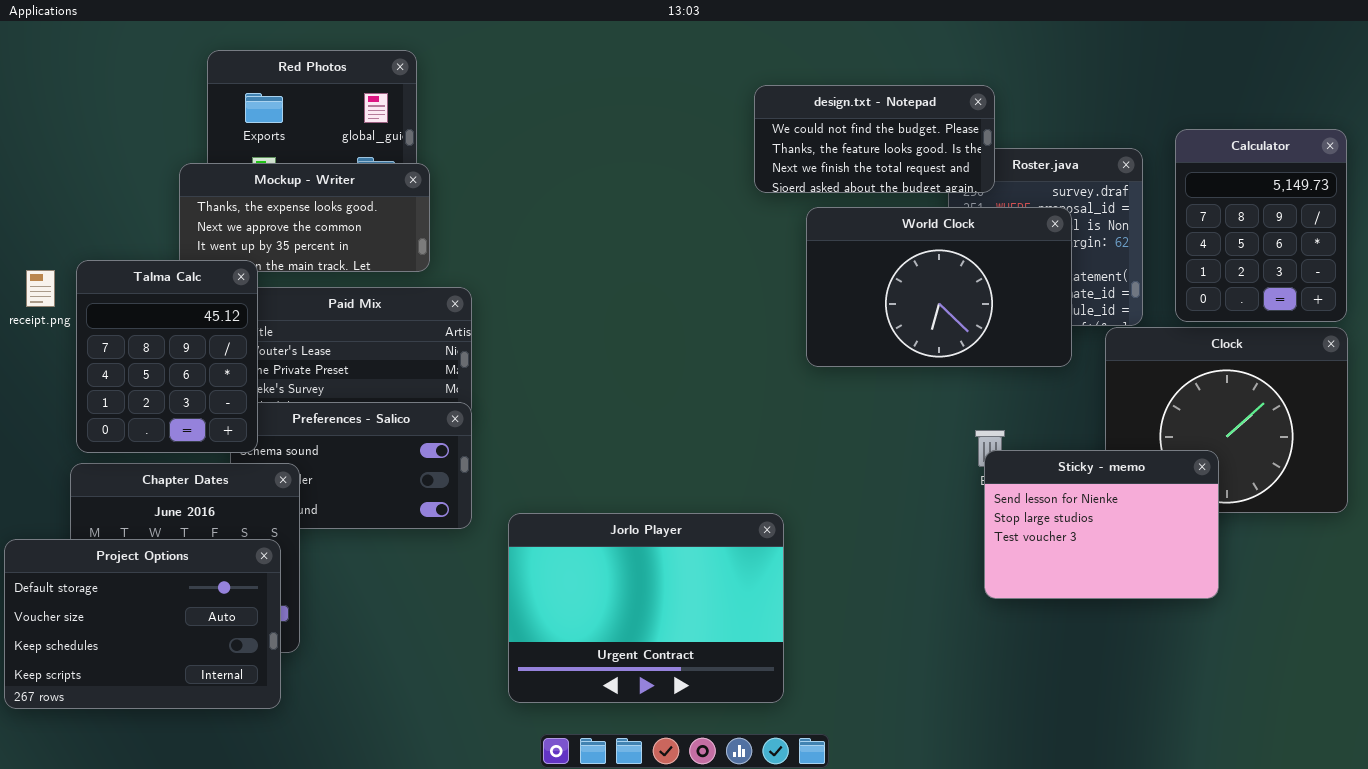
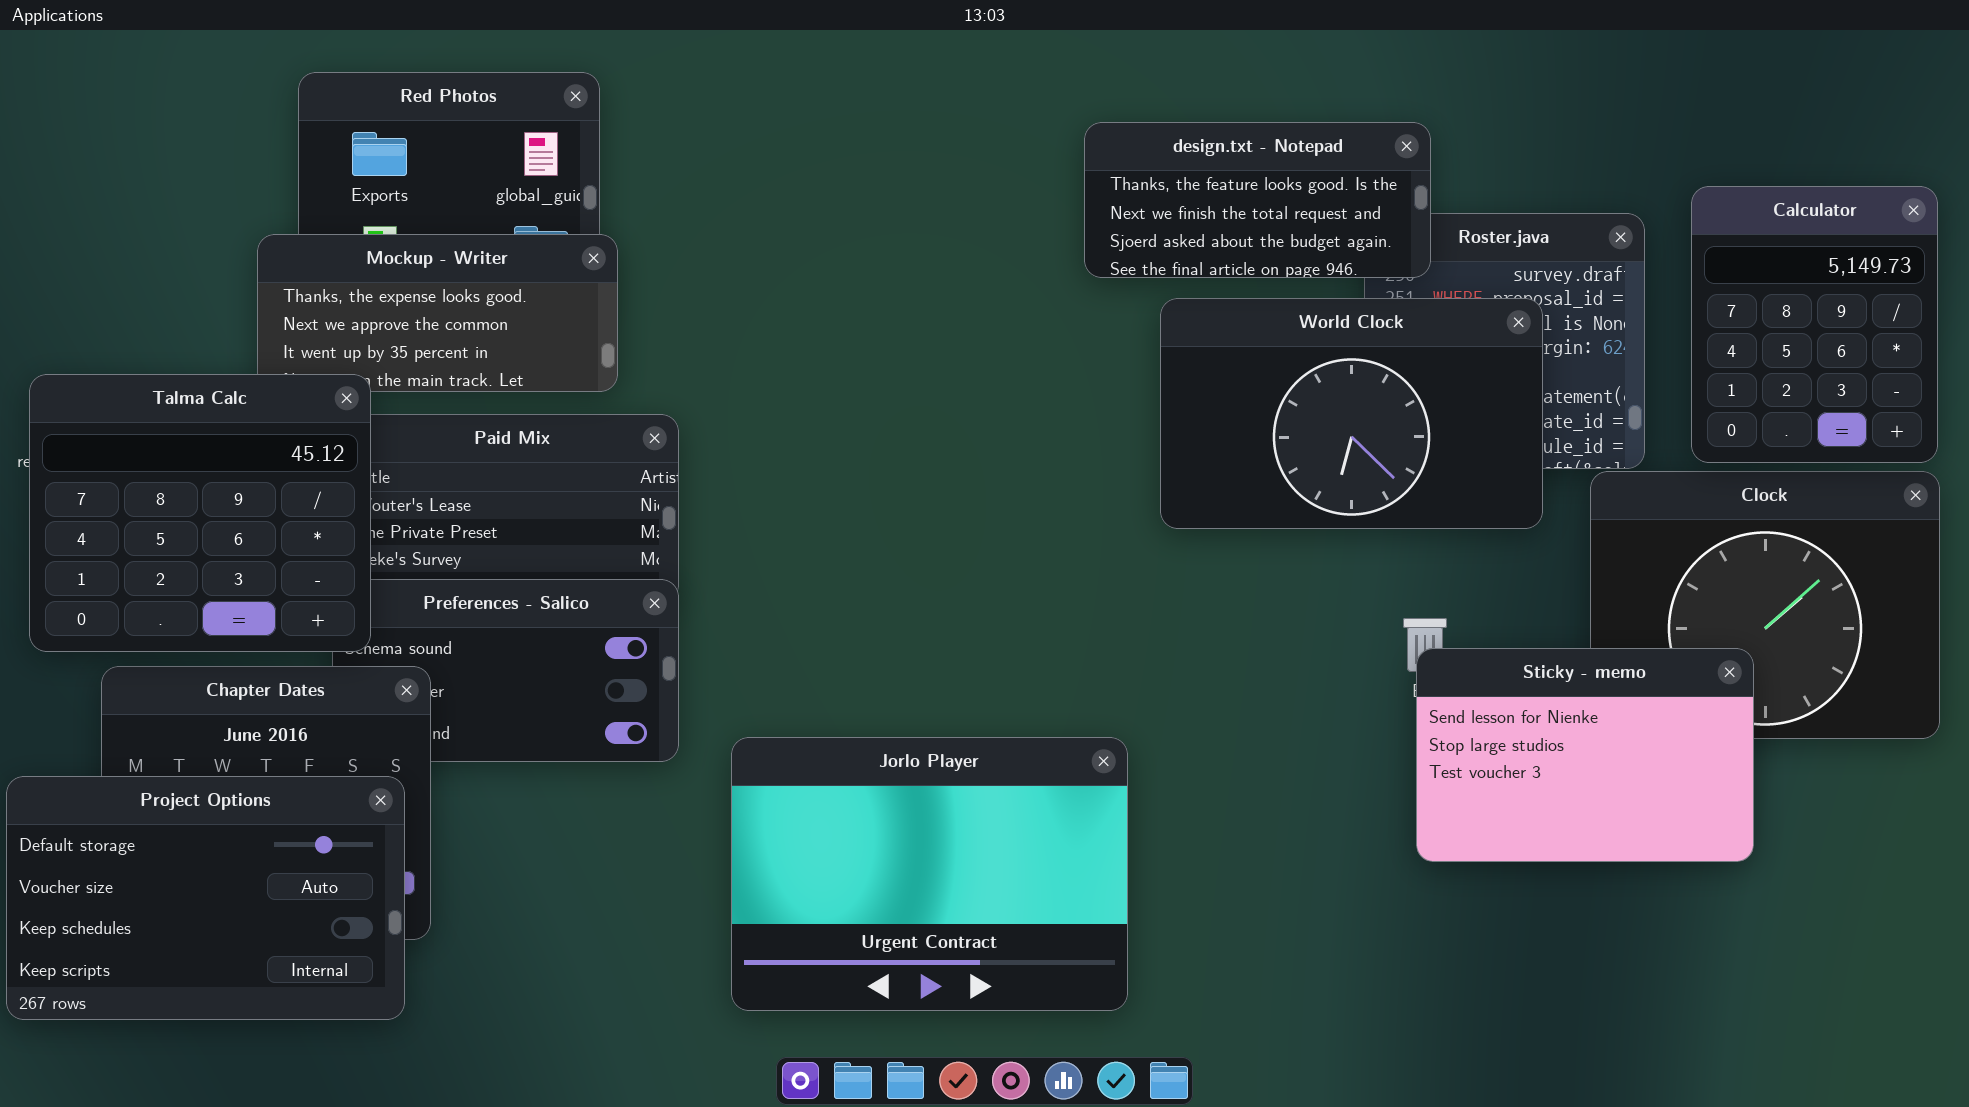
design.txt - Notepad: [754,85,995,193] -> [1084,122,1431,278], scrolled down 1 row
Talma Calc: [76,260,258,453] -> [29,374,371,652], resized

